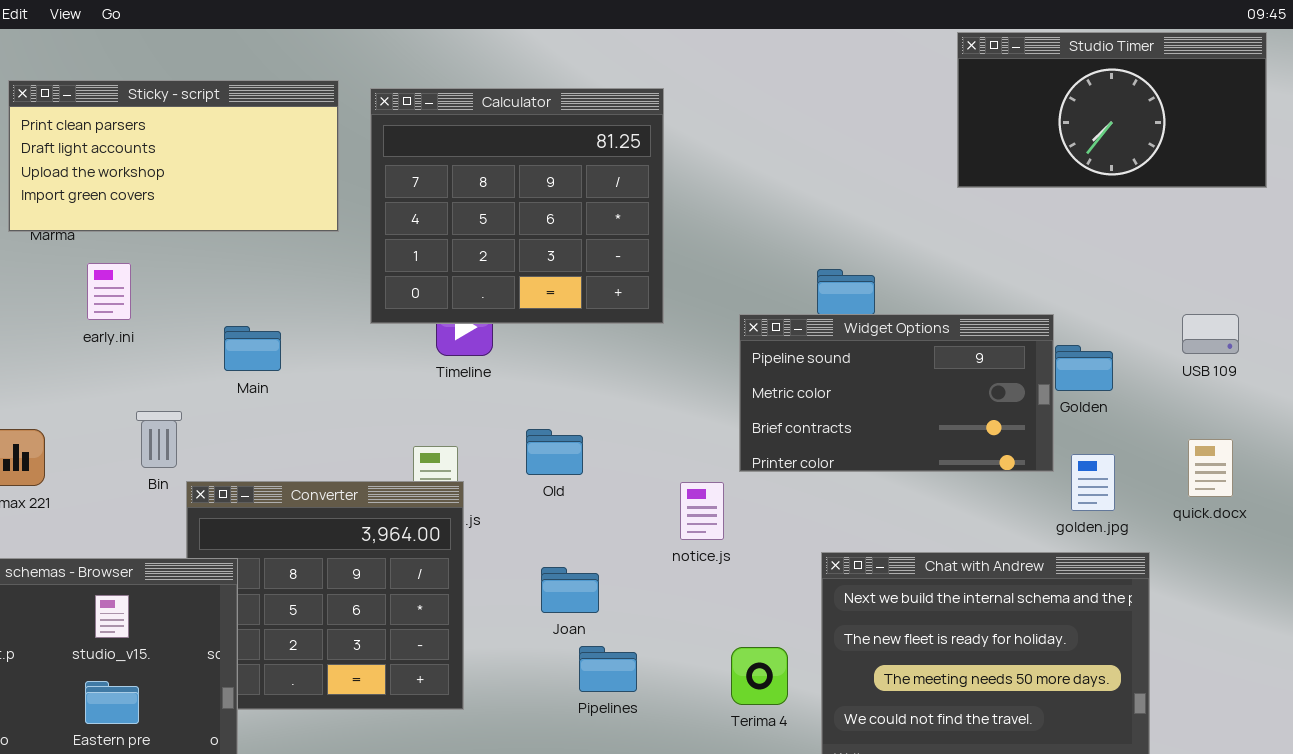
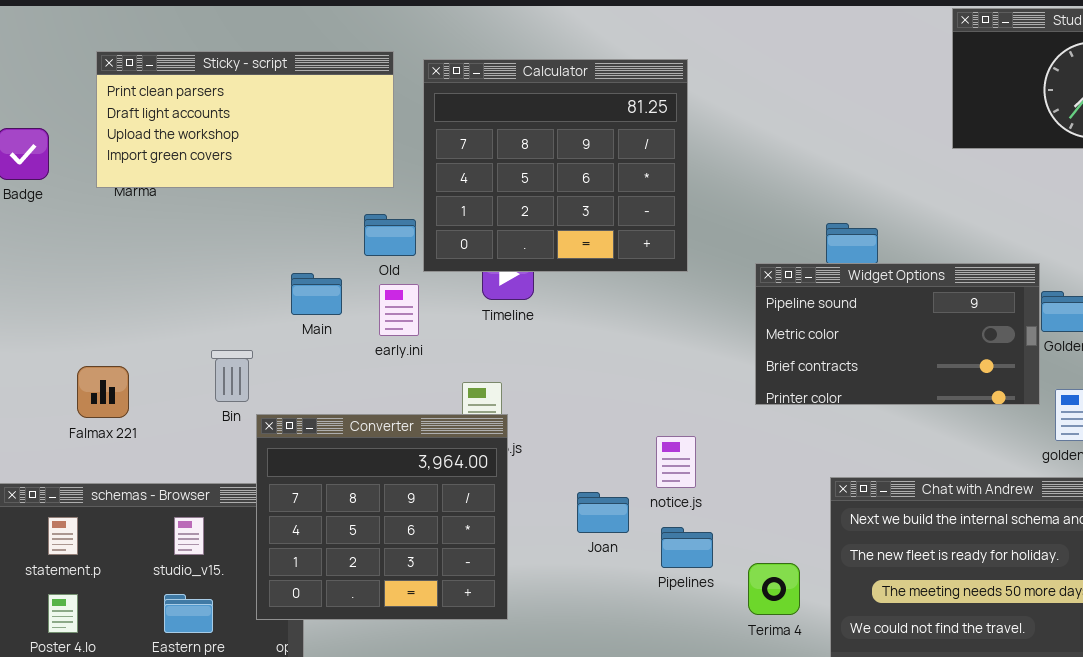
early.ini: [87,263,131,320] -> [379,284,419,336], moved
Old: [526,429,583,475] -> [364,214,416,256], moved
Converter: [186,481,464,710] -> [256,414,508,620], raised
notice.js: [680,482,724,540] -> [656,436,696,488], moved
Pipelines: [579,646,637,692] -> [661,527,713,568], moved

